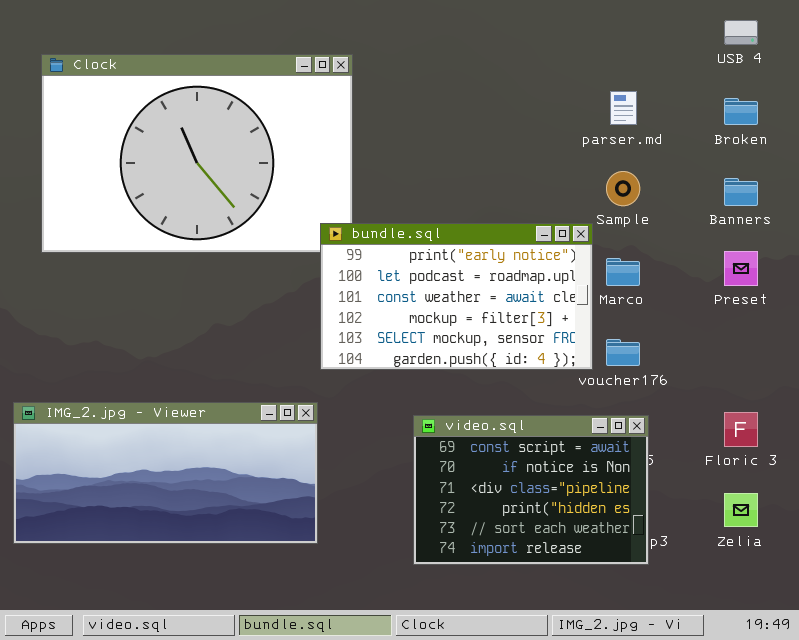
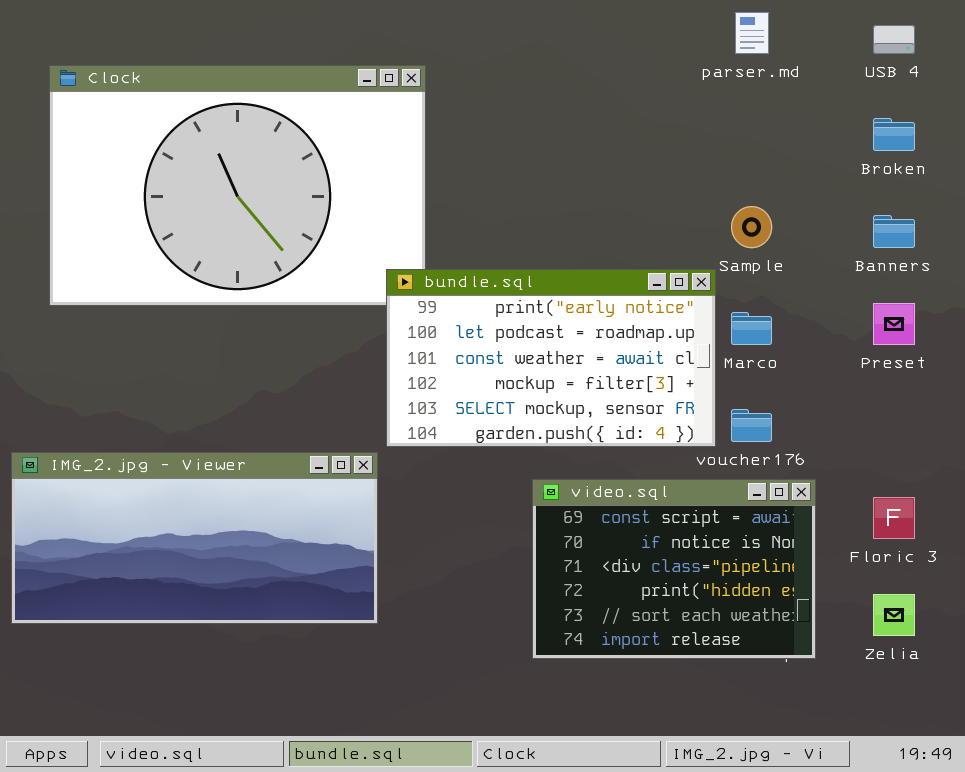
parser.md: [610,91,637,125] -> [735,12,769,54], moved
IMG_2.jpg - Viewer: [13,402,318,544] -> [11,452,378,624], moved
video.sql: [413,415,649,565] -> [532,479,816,659], moved

